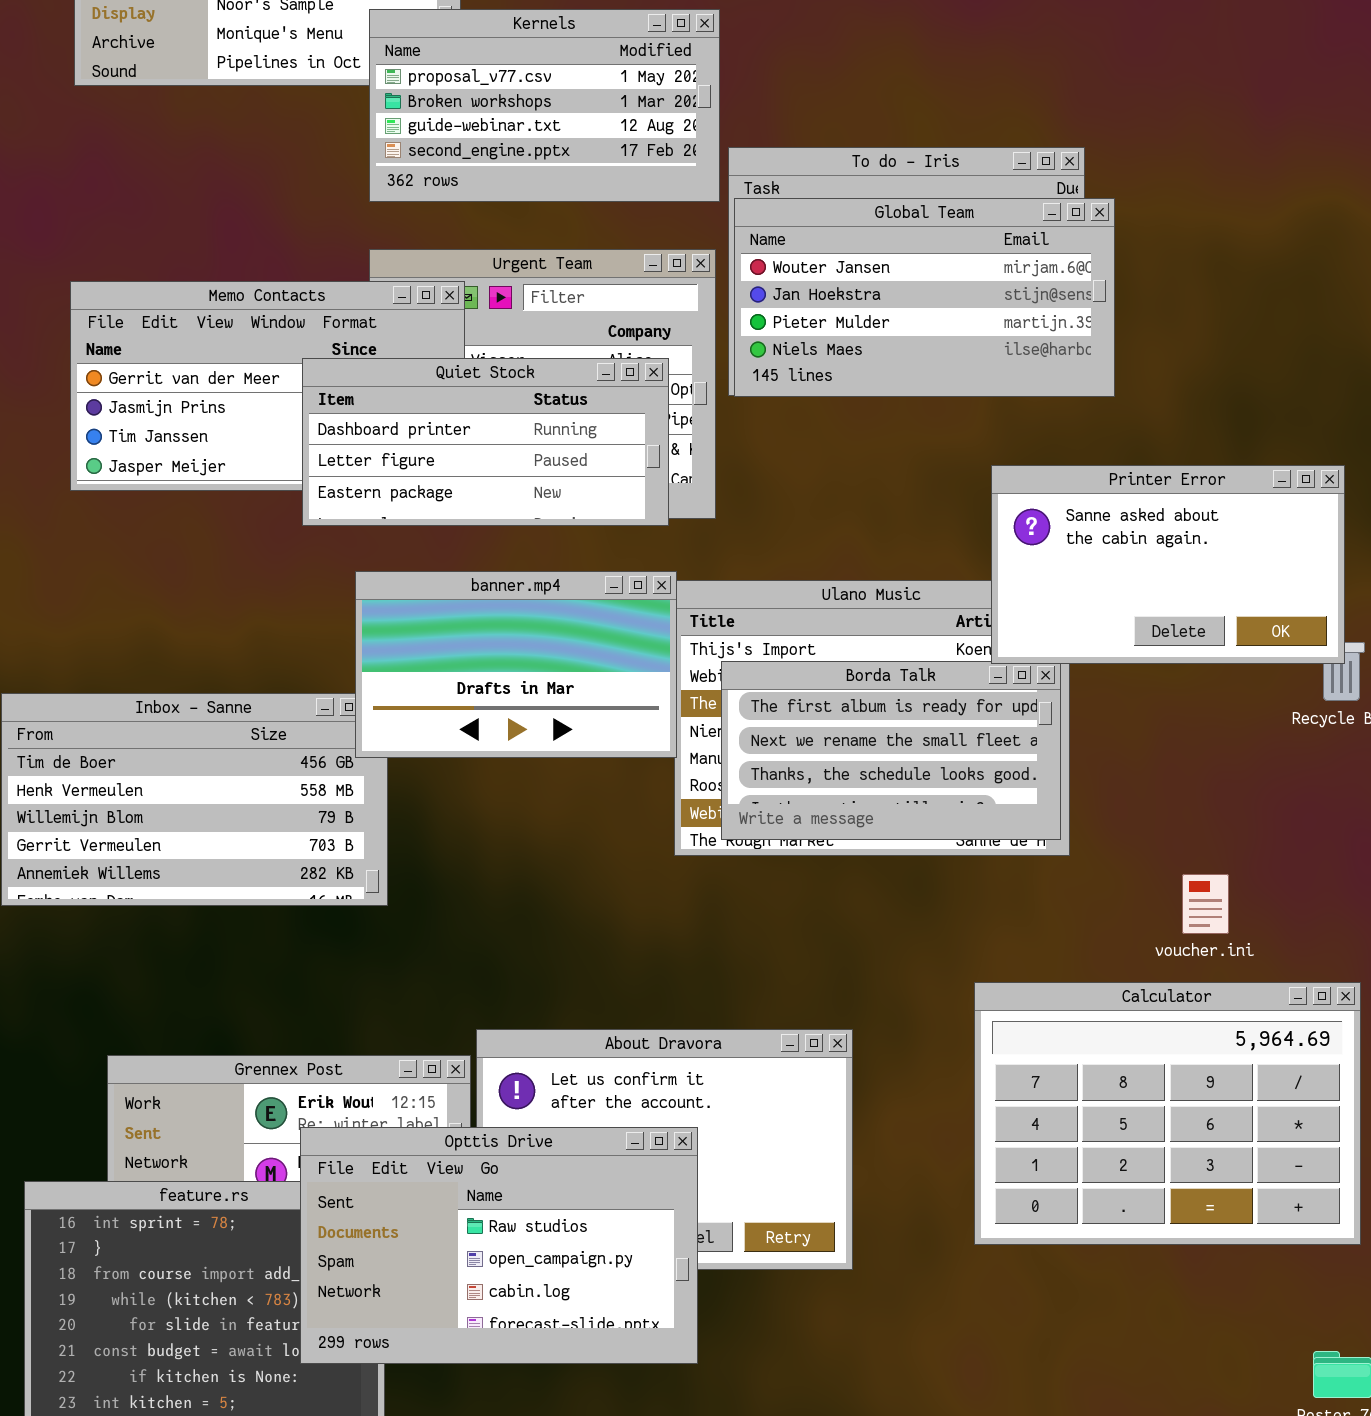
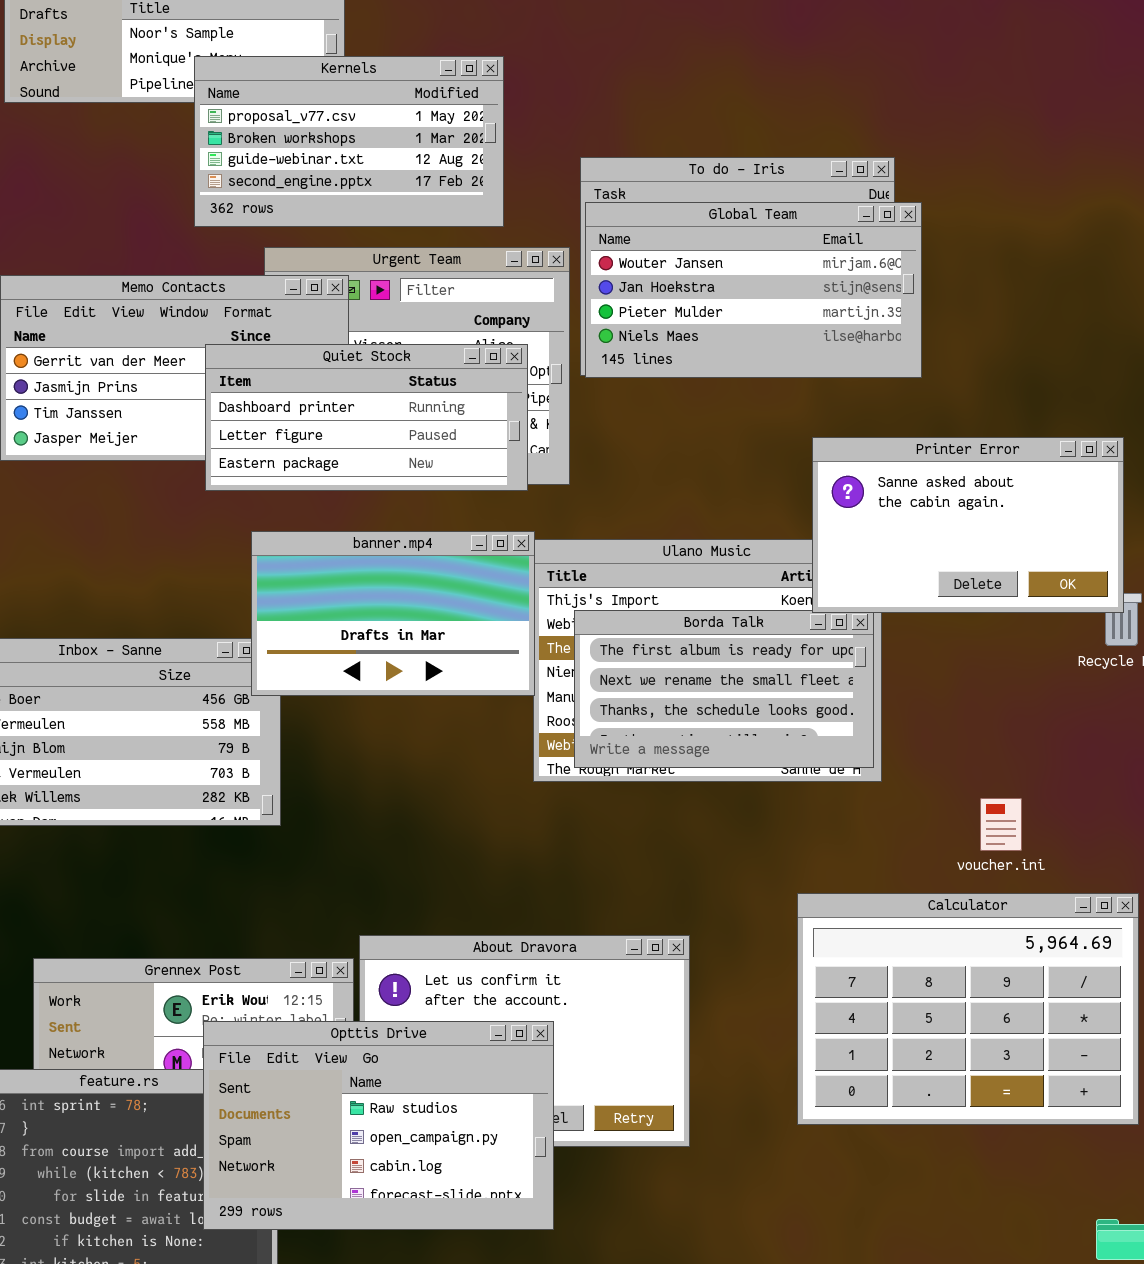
Kernels: [369,9,720,202] -> [194,56,504,227], moved

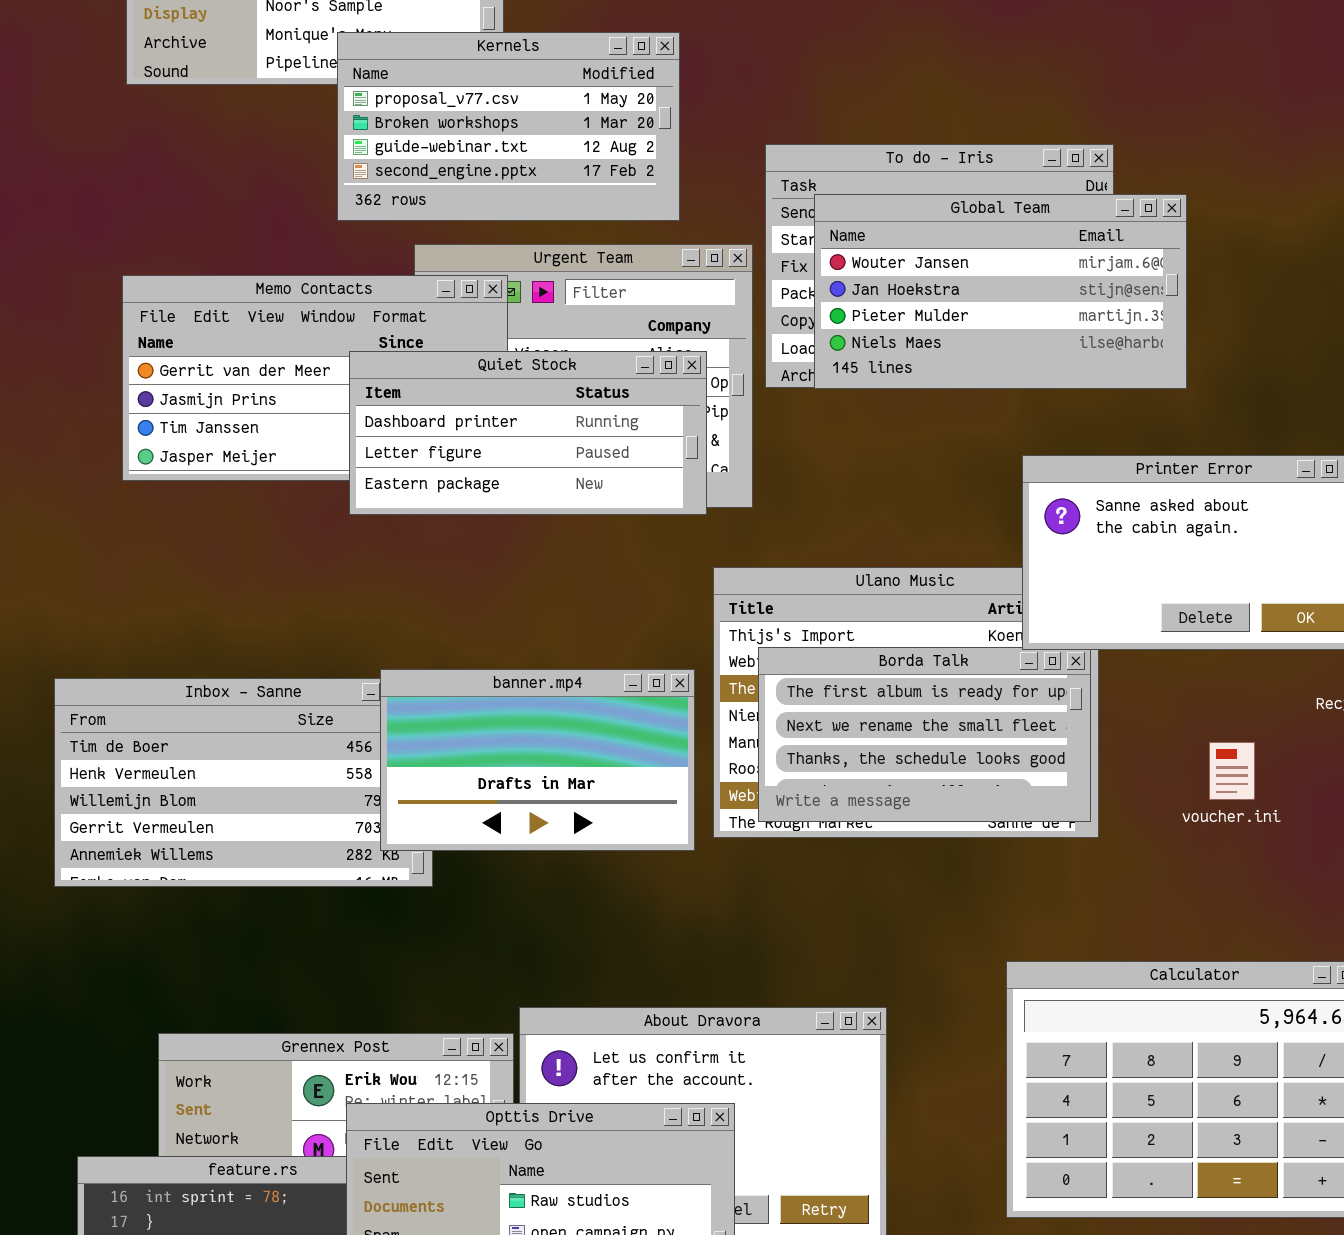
Global Team: [585,202,922,378] -> [814,194,1187,389], moved
banner.mp4: [251,531,535,696] -> [380,669,695,851], moved
voucher.ini: [980,798,1022,851] -> [1209,742,1255,800], moved

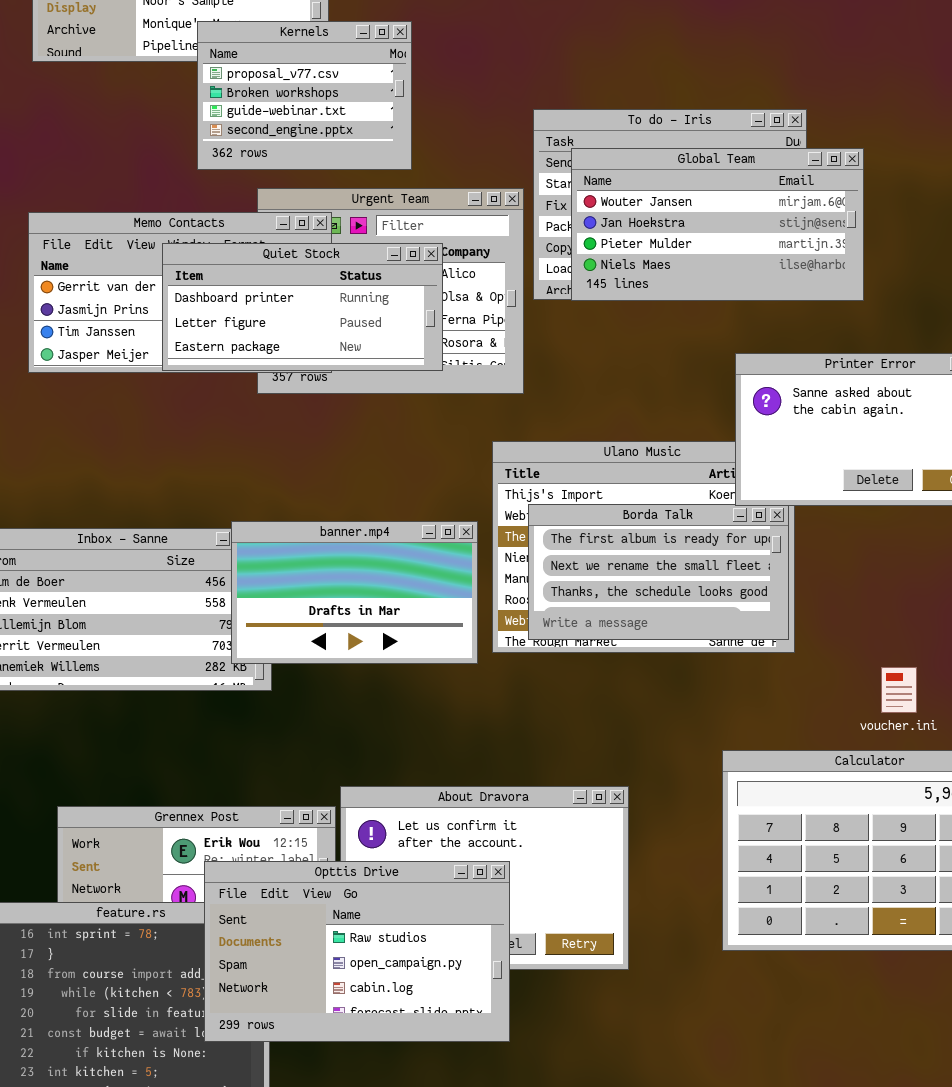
Kernels: [337,32,680,221] -> [197,21,412,170], resized
Quiet Stock: [349,351,707,515] -> [162,243,443,371], moved
voucher.ini: [1209,742,1255,800] -> [881,667,917,713], moved

